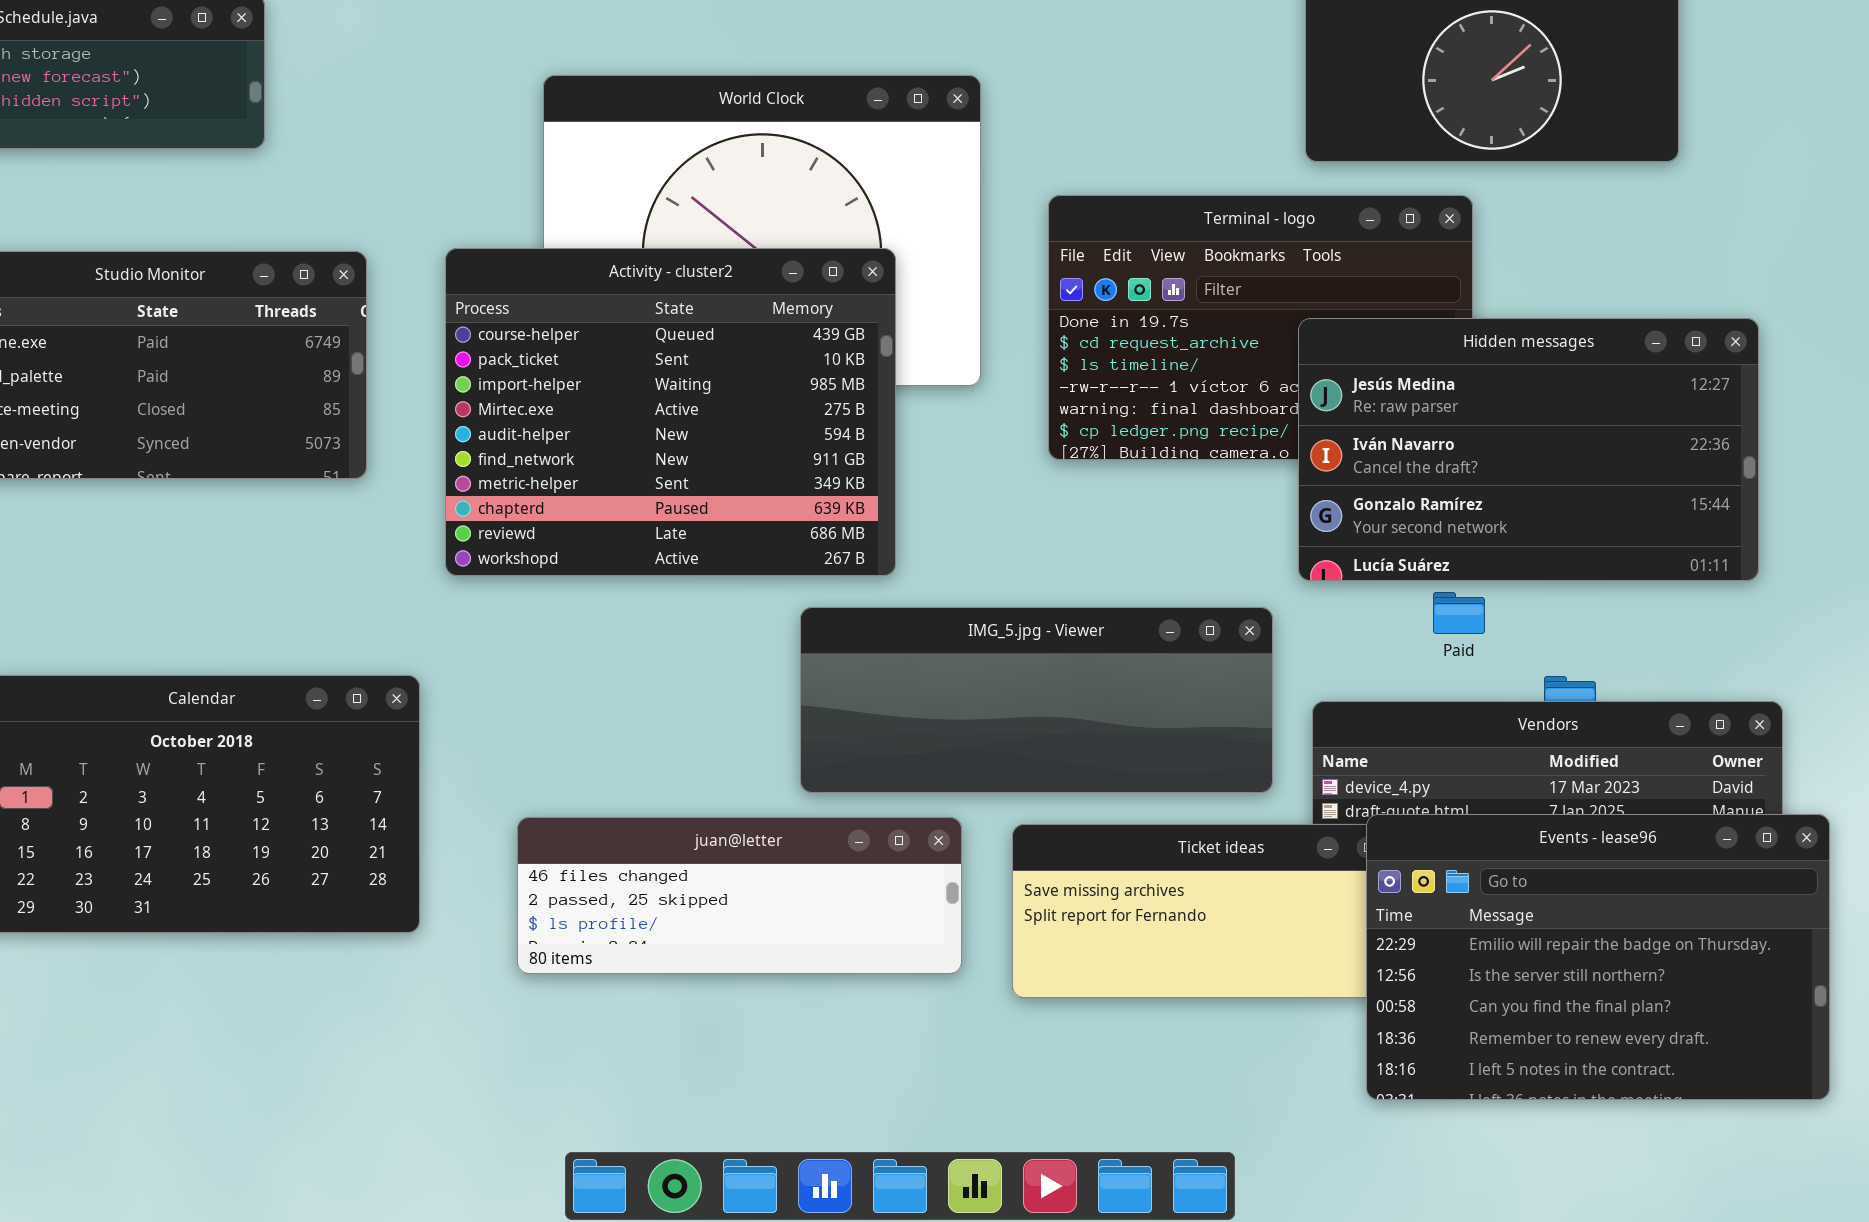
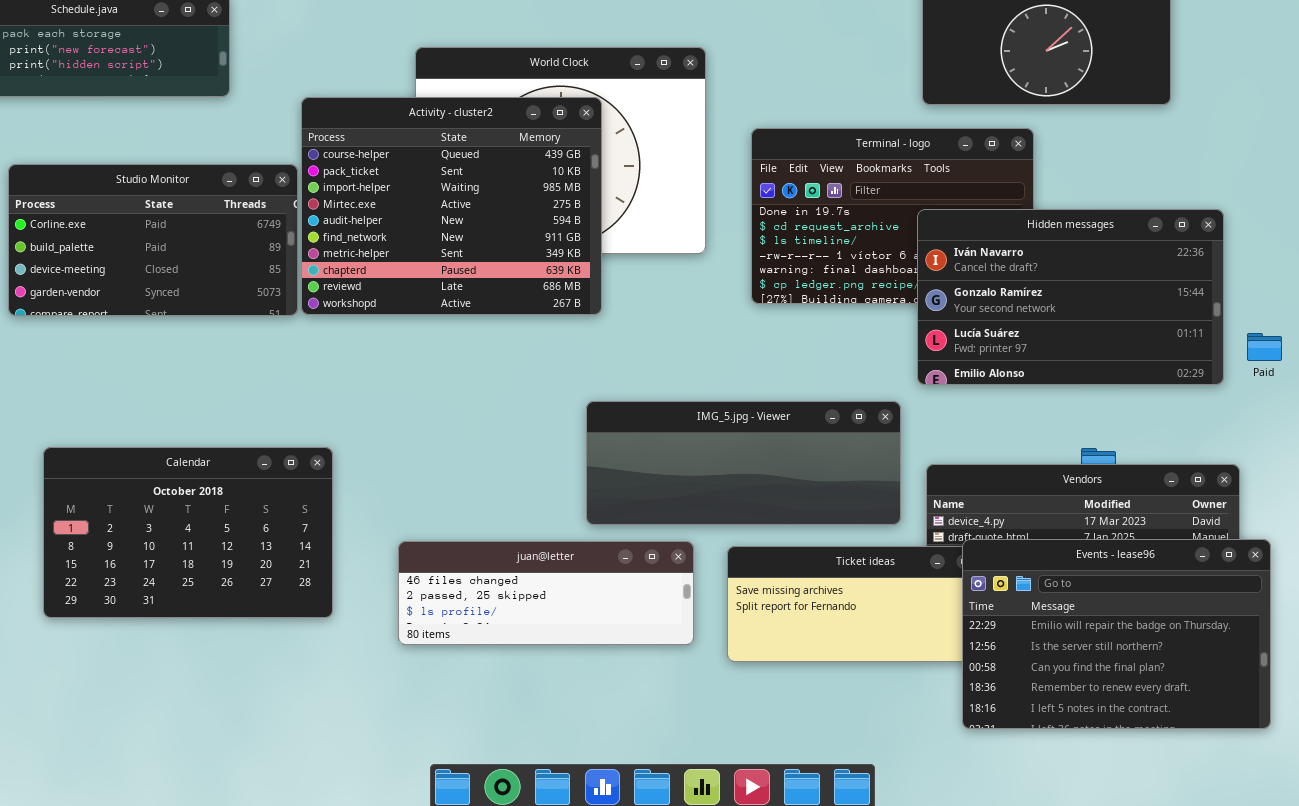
Activity - cluster2: [445,248,896,576] -> [301,97,602,315], moved
Hidden messages: [1298,318,1759,581] -> [917,209,1224,385], scrolled down 1 row
Paid: [1433,592,1485,634] -> [1247,333,1282,361], moved

